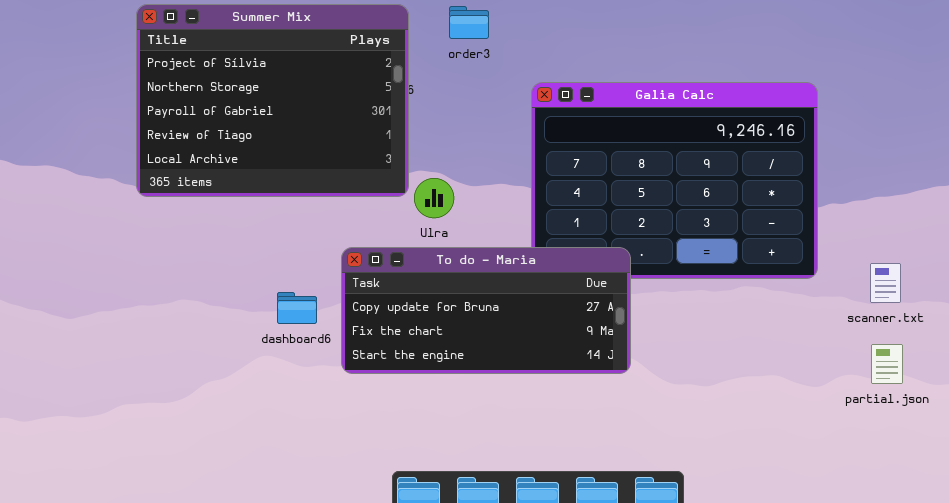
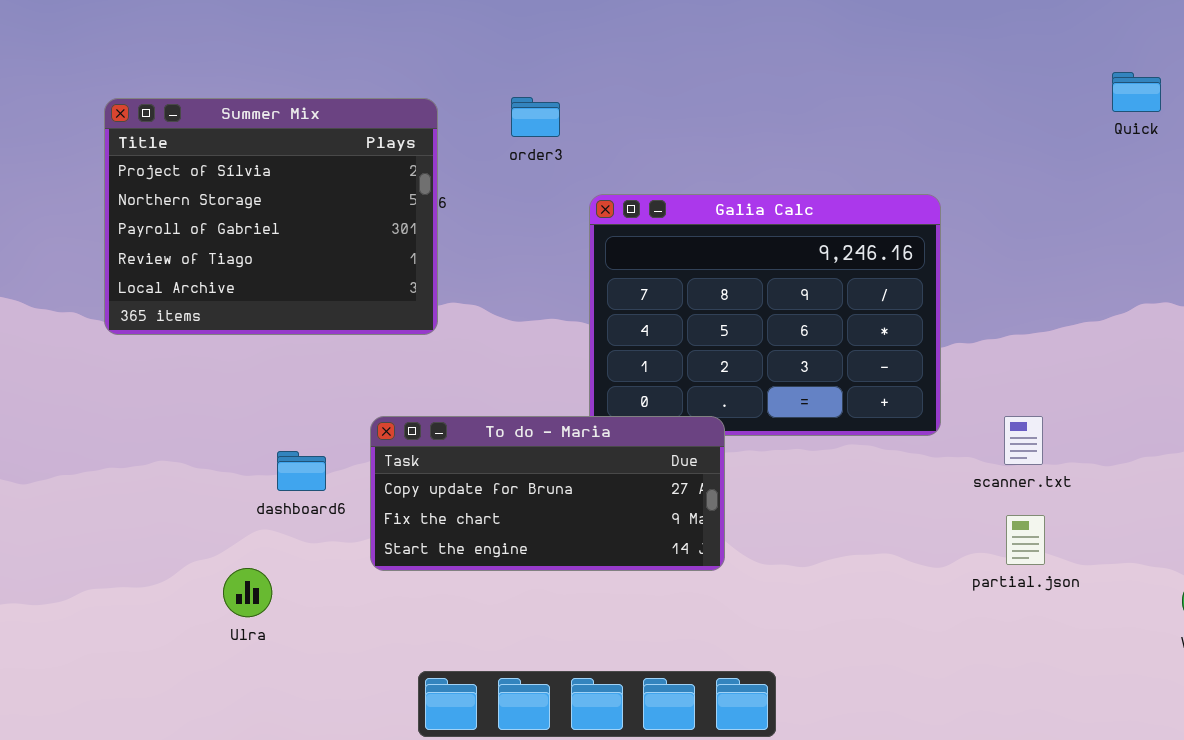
order3: [449,6,489,39] -> [511,97,560,137], moved
Ulra: [414,178,454,218] -> [223,568,272,617], moved
To do - Maria: [341,247,631,374] -> [370,416,725,571], moved

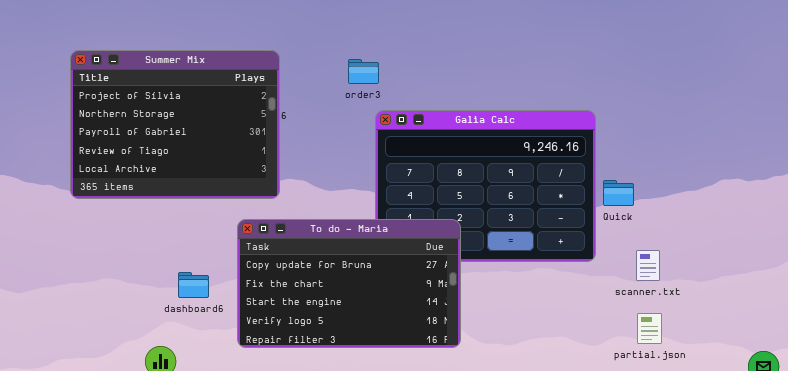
Quick: [1112,72,1161,112] -> [603,180,634,206], moved
order3: [511,97,560,137] -> [348,59,379,84], moved
To do - Maria: [370,416,725,571] -> [237,219,461,348], resized

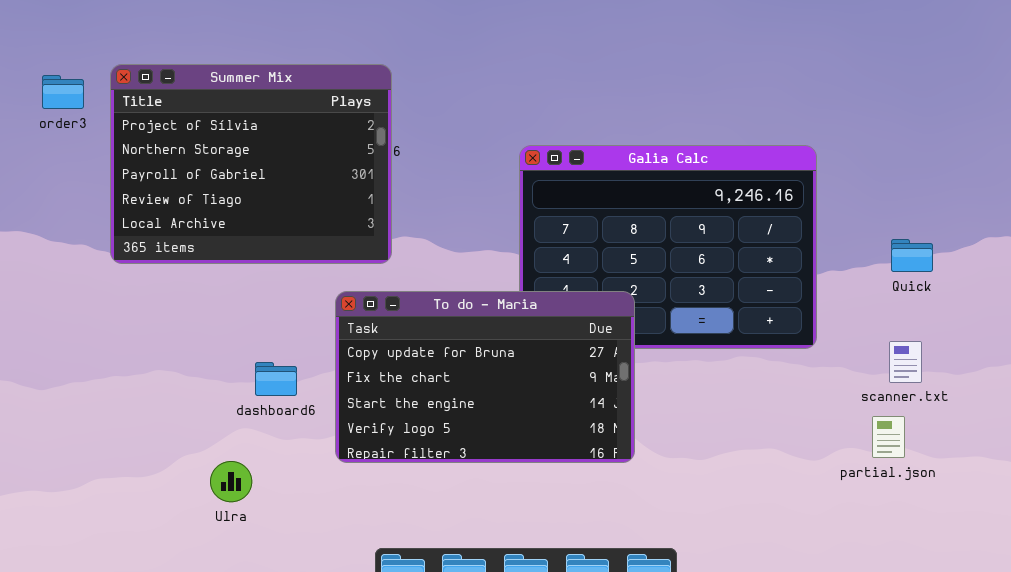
order3: [348,59,379,84] -> [42,75,84,109], moved
Quick: [603,180,634,206] -> [891,239,933,272], moved
scanner.txt: [636,250,660,281] -> [889,341,922,383], moved

